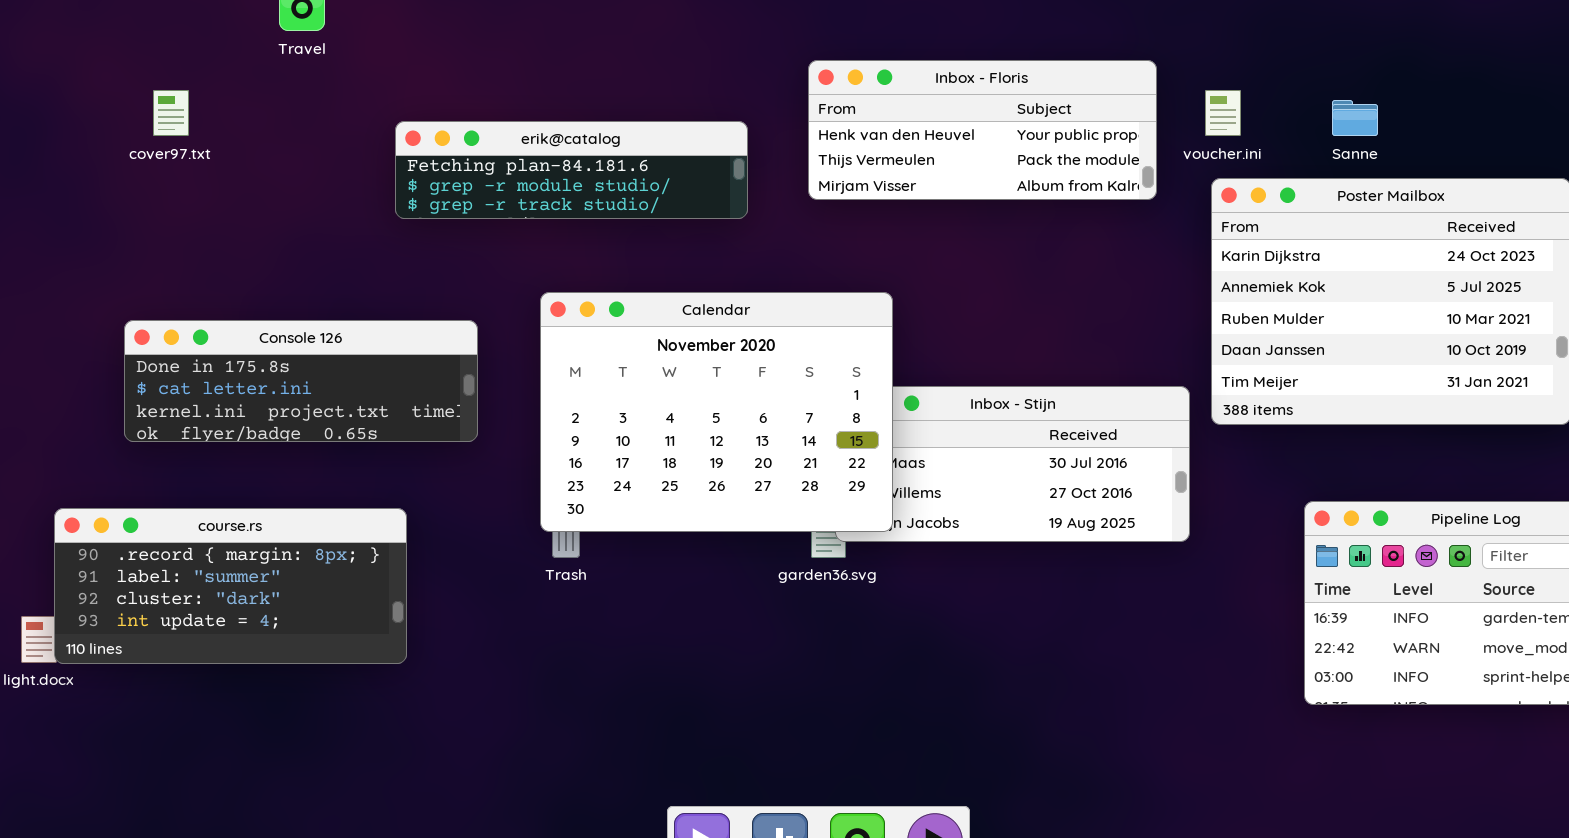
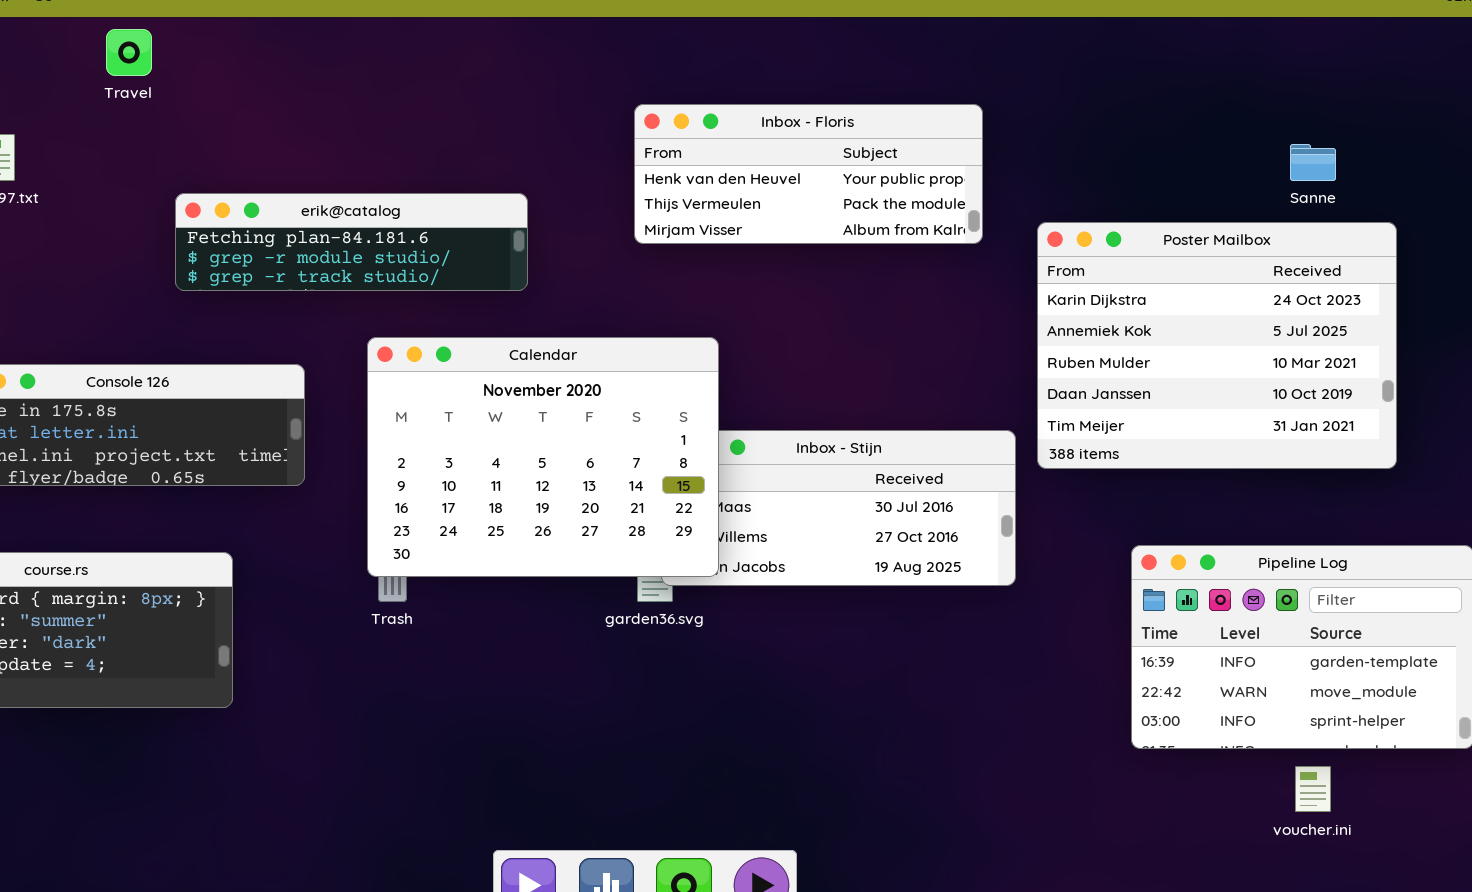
voucher.ini: [1205,90,1241,136] -> [1295,766,1331,812], moved
Sanne: [1332,100,1378,136] -> [1290,144,1336,181], moved
erik@catalog: [395,121,748,219] -> [175,193,528,291], moved

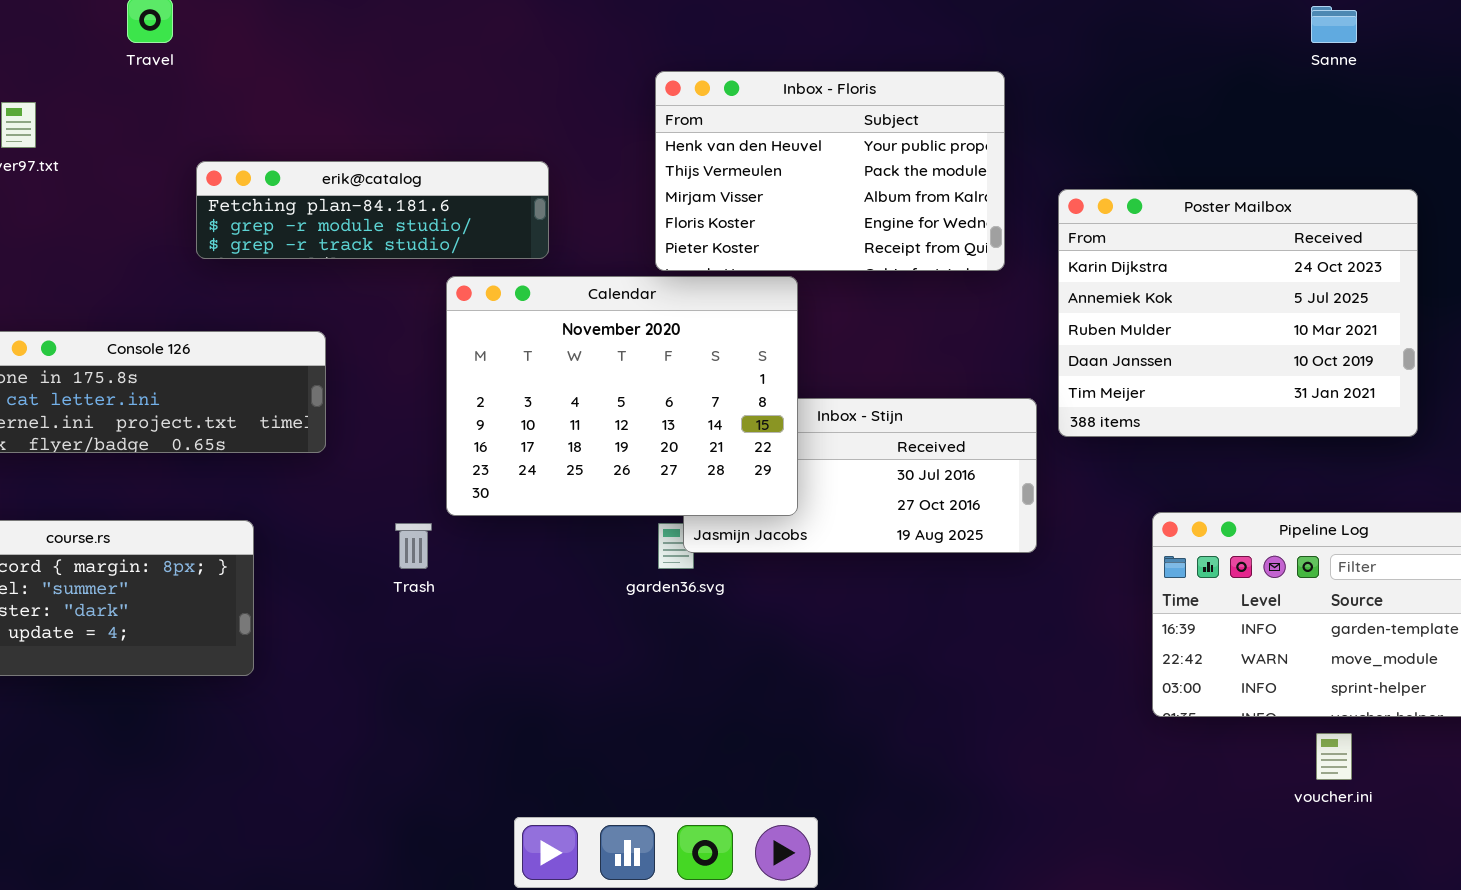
Inbox - Floris: [634,104,983,244] -> [655,71,1005,271], resized
Sanne: [1290,144,1336,181] -> [1311,6,1357,43], moved
Calendar: [367,337,719,577] -> [446,276,798,516], moved

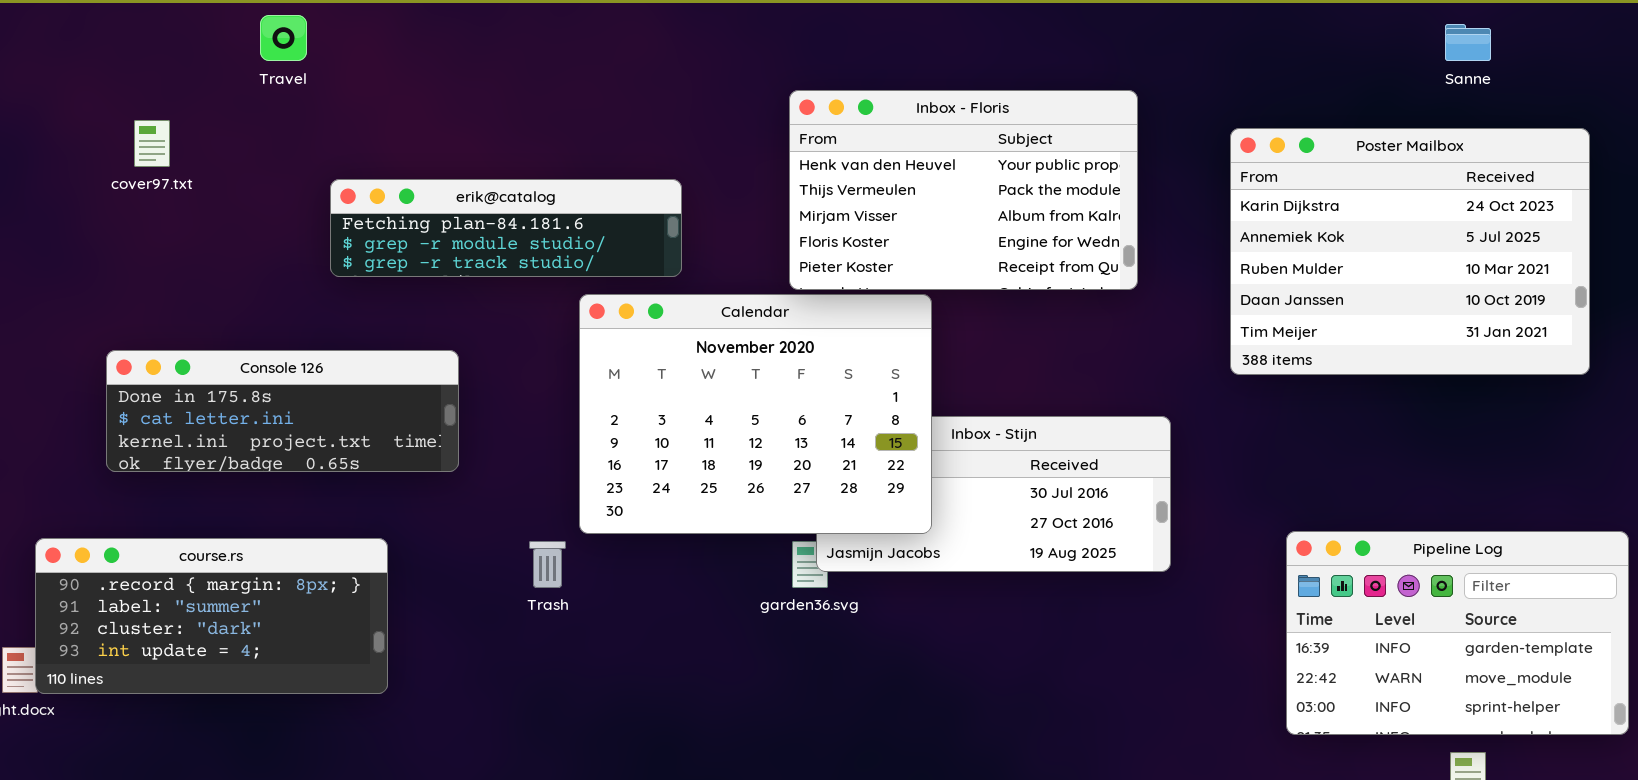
Poster Mailbox: [1058,189,1418,437] -> [1230,128,1590,375], moved

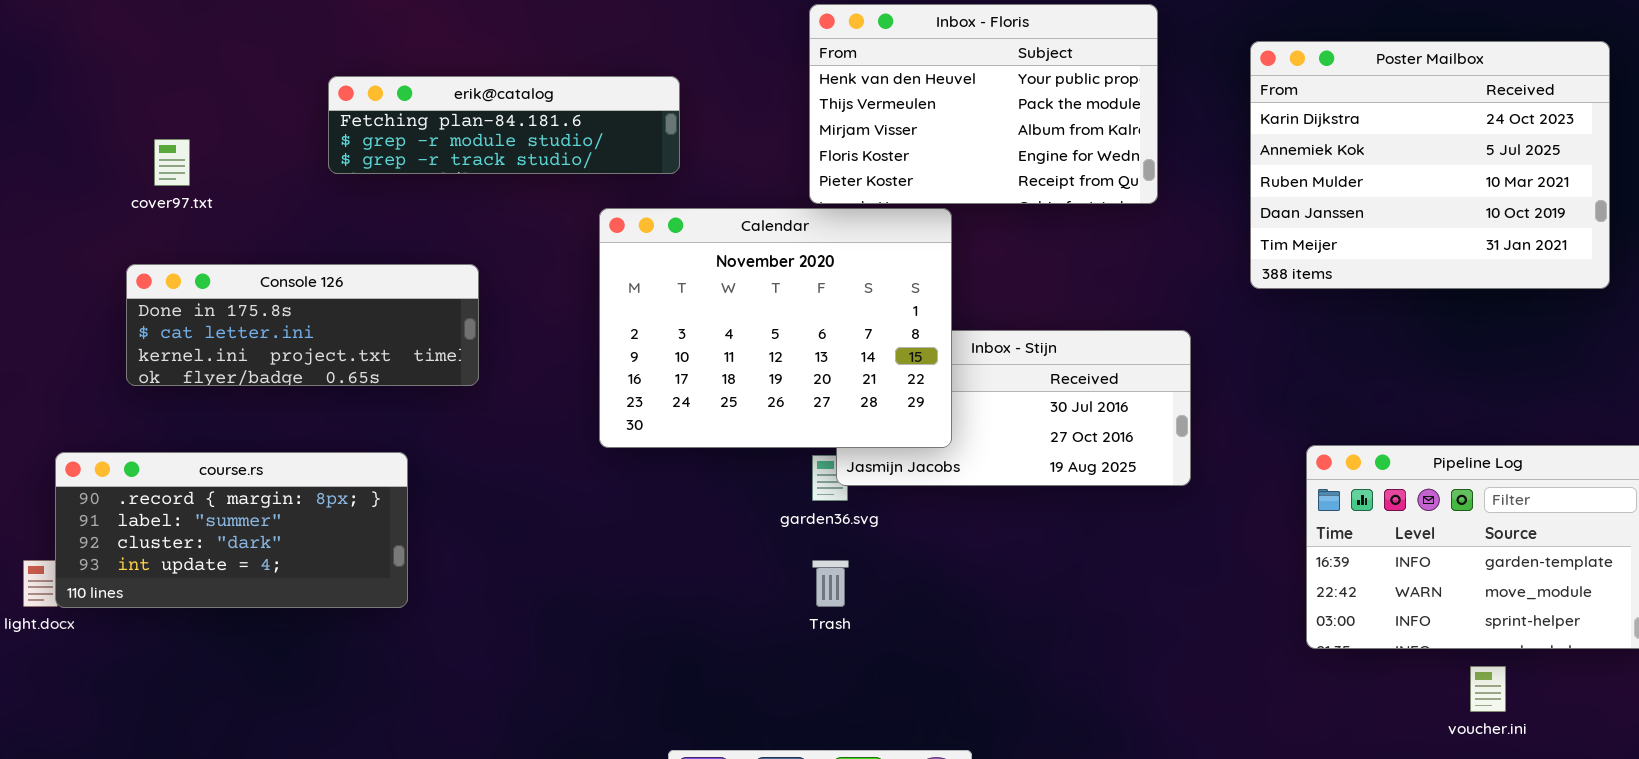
cover97.txt: [134,120,170,167] -> [154,139,190,186], moved
erik@catalog: [330,179,682,277] -> [328,76,680,174], moved
Trash: [529,541,566,588] -> [812,560,849,607], moved

